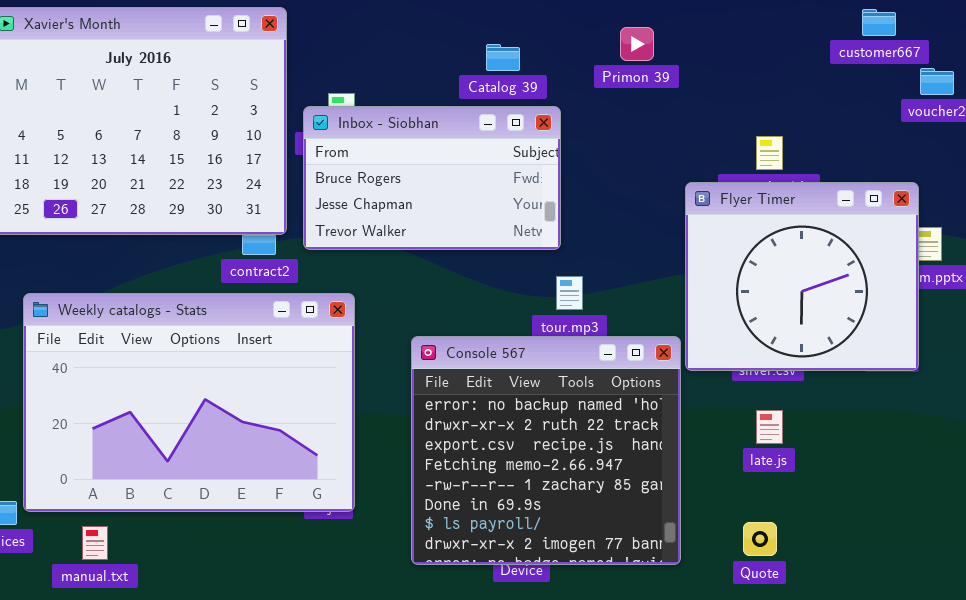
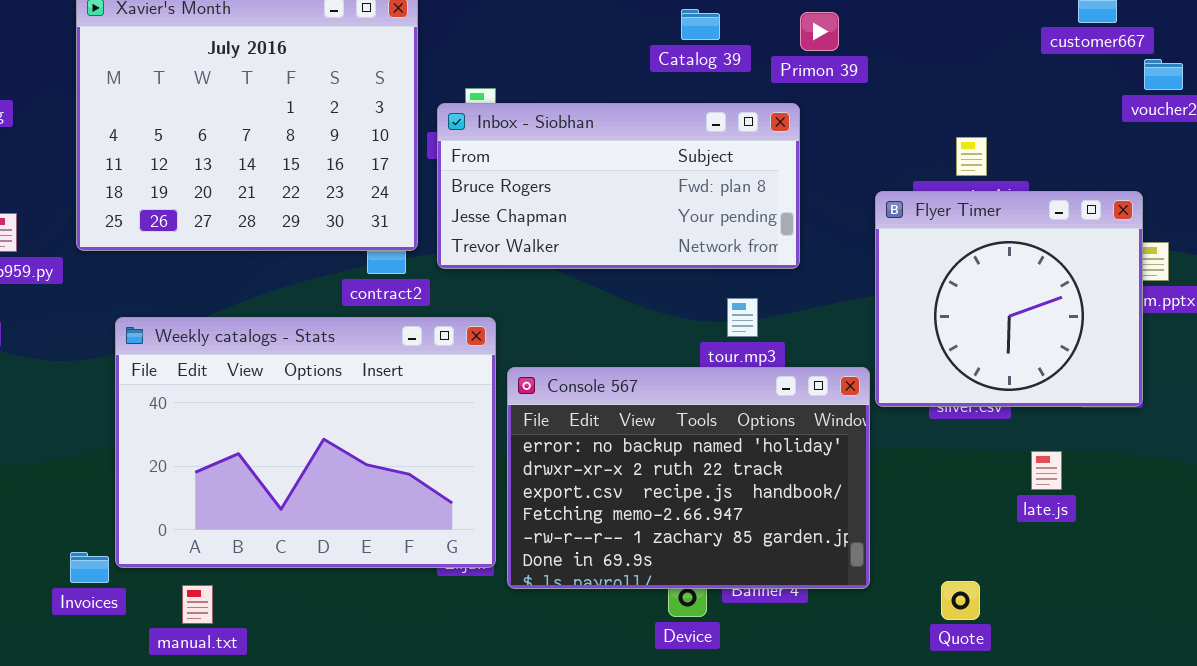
Catalog 39: [486,44,520,71] -> [681,9,720,40], moved
Inbox - Siobhan: [303,106,561,250] -> [437,103,800,269], resized
Console 567: [411,336,681,565] -> [507,367,870,589], resized
late.js: [756,410,783,444] -> [1031,451,1062,490], moved

